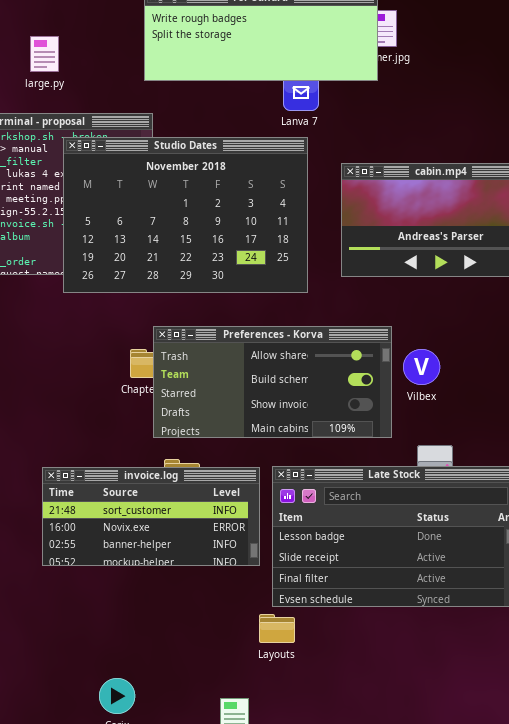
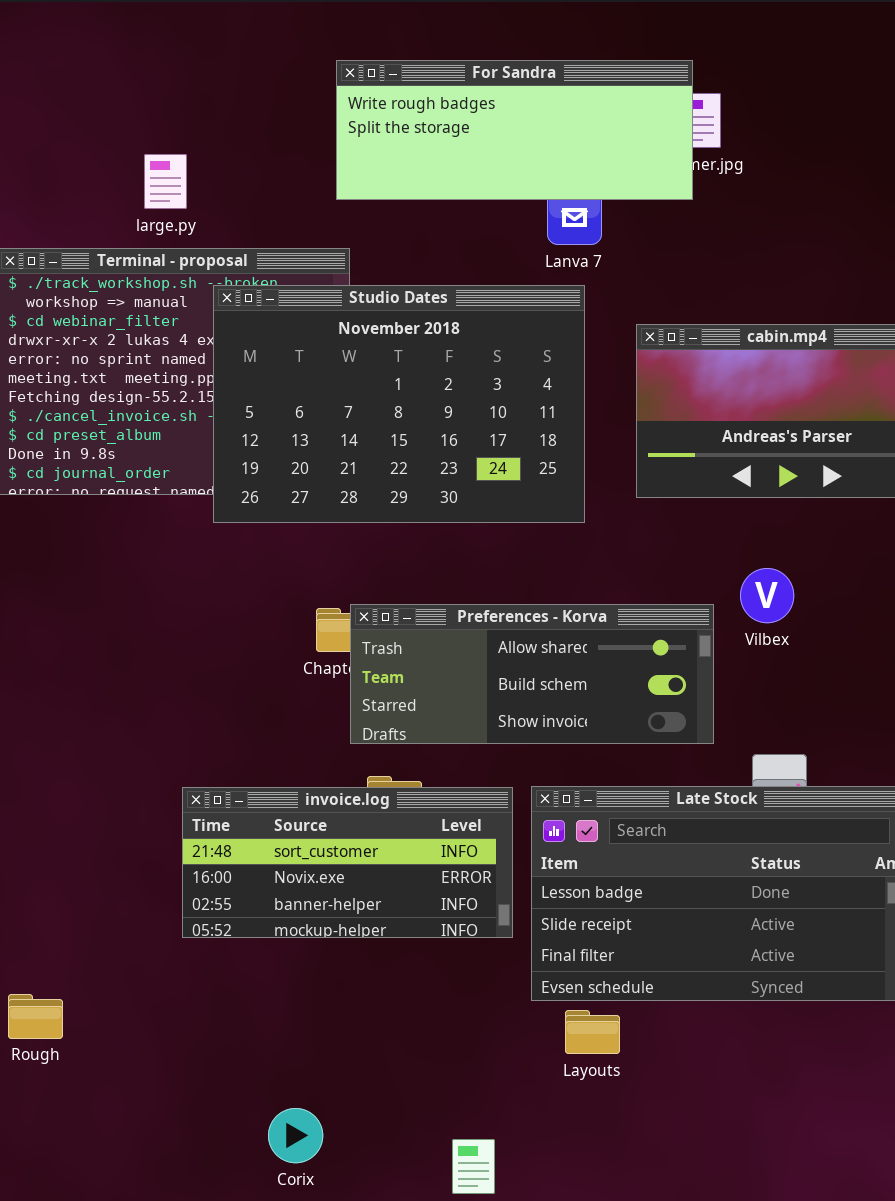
large.py: [30,36,59,72] -> [144,154,187,209], moved
Preferences - Korva: [153,326,392,438] -> [350,604,714,744], resized
Vilbex: [403,349,440,385] -> [740,568,794,623], moved
Layouts: [259,614,295,643] -> [565,1010,620,1054], moved

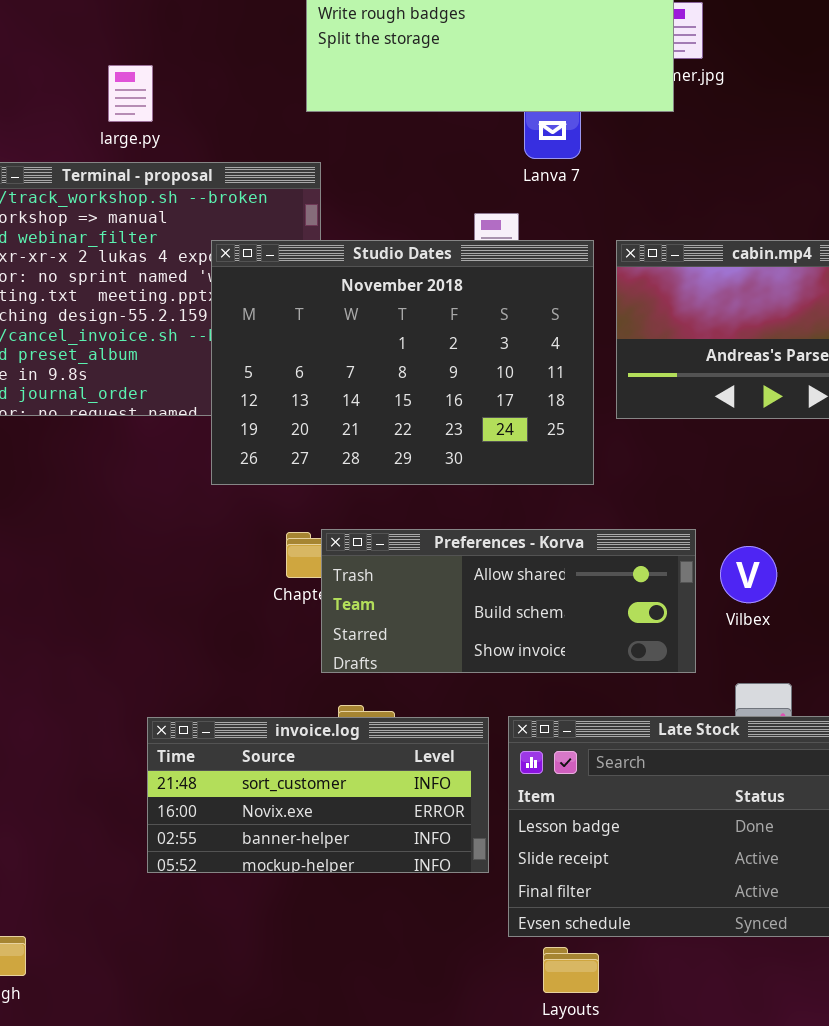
Studio Dates: [213,285,585,523] -> [211,240,594,485], moved
Vilbex: [740,568,794,623] -> [720,546,777,603], moved

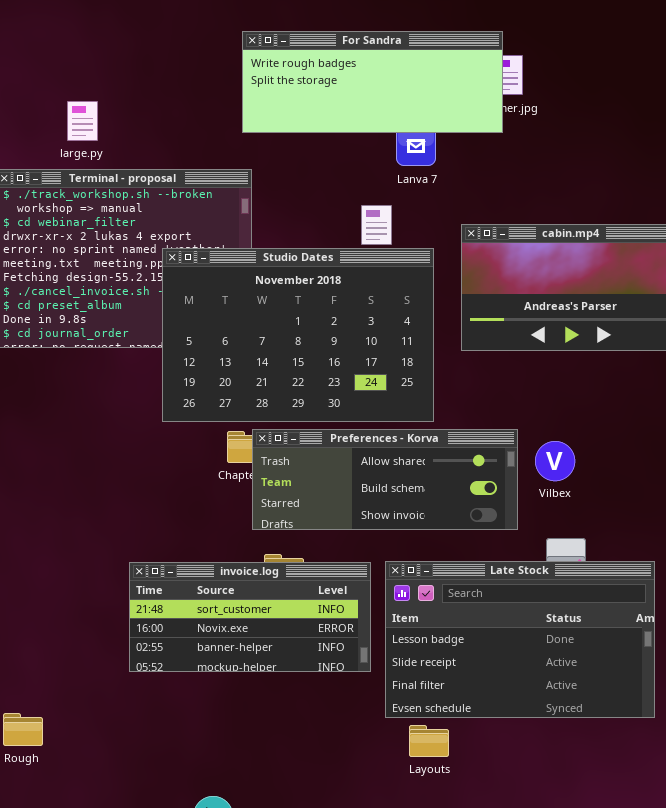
large.py: [108,65,153,122] -> [67,101,98,141], moved
Studio Dates: [211,240,594,485] -> [162,248,434,422], moved

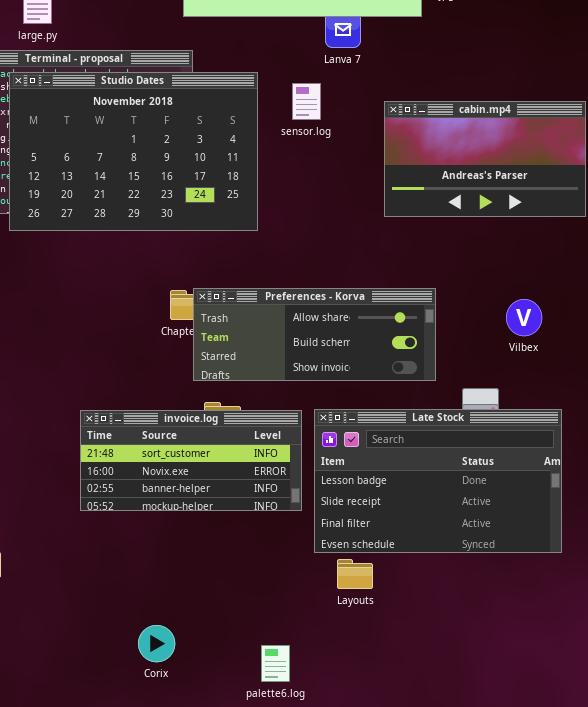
Studio Dates: [162,248,434,422] -> [9,72,258,231], moved
Vilbex: [535,441,575,481] -> [506,299,542,336], moved

